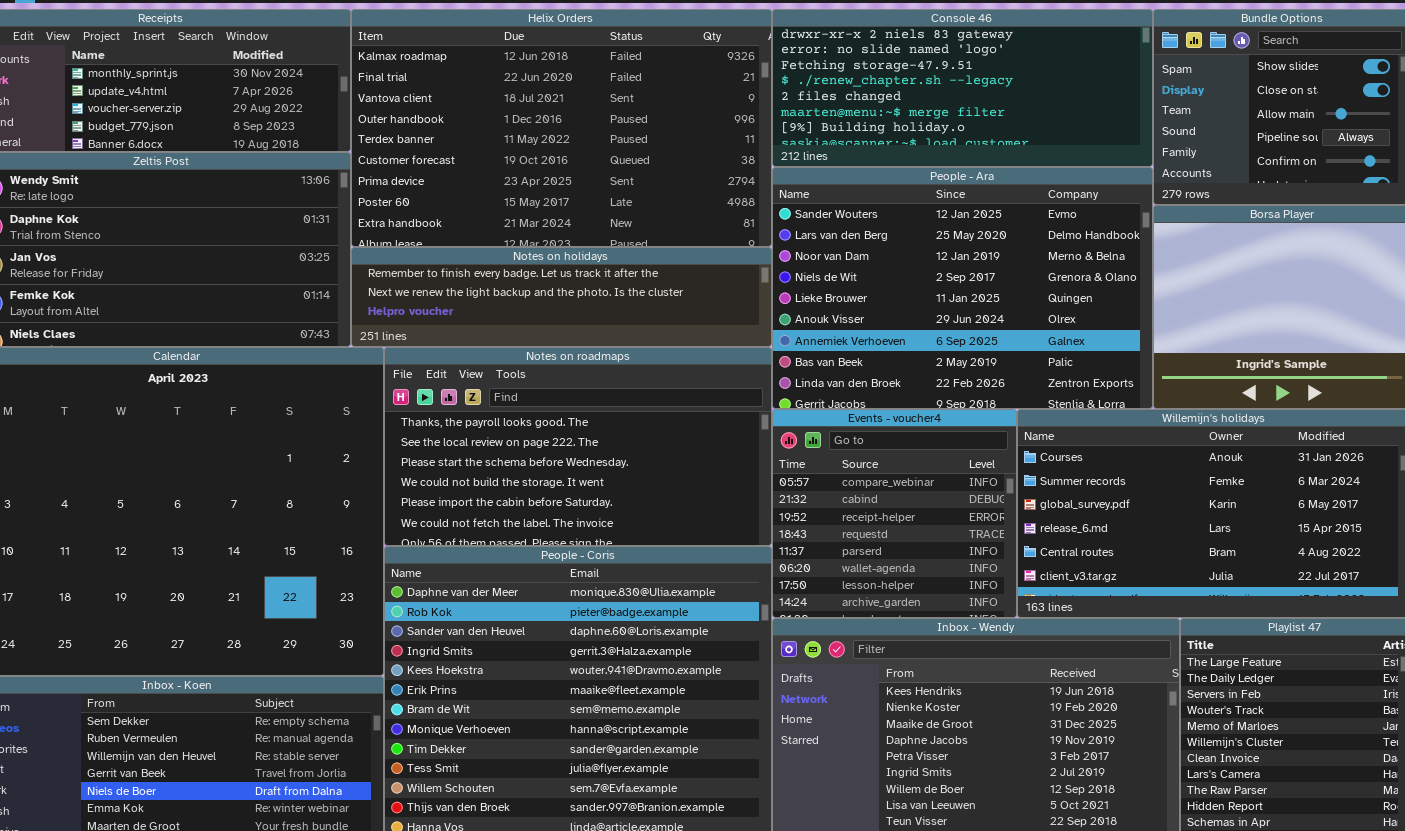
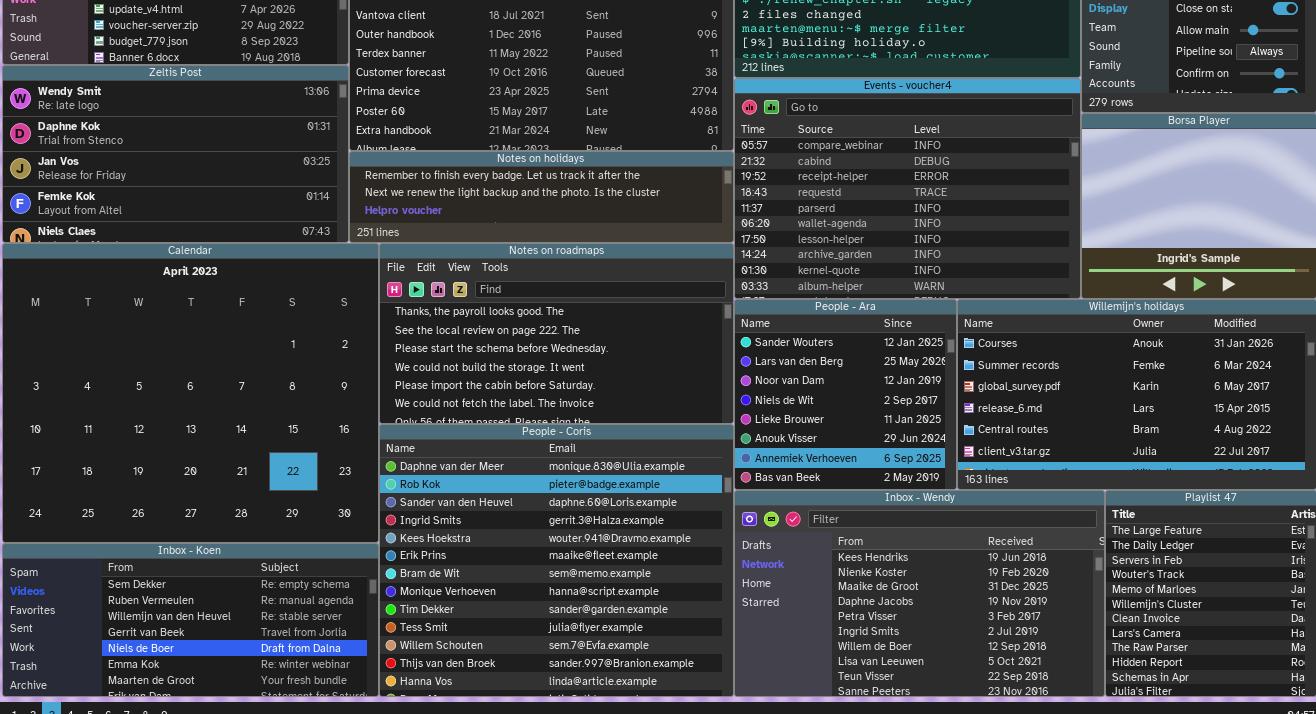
People - Ara: [772,167,1153,409] -> [734,299,957,490], moved, resized
Events - voucher4: [772,409,1017,618] -> [734,78,1081,299], moved, resized

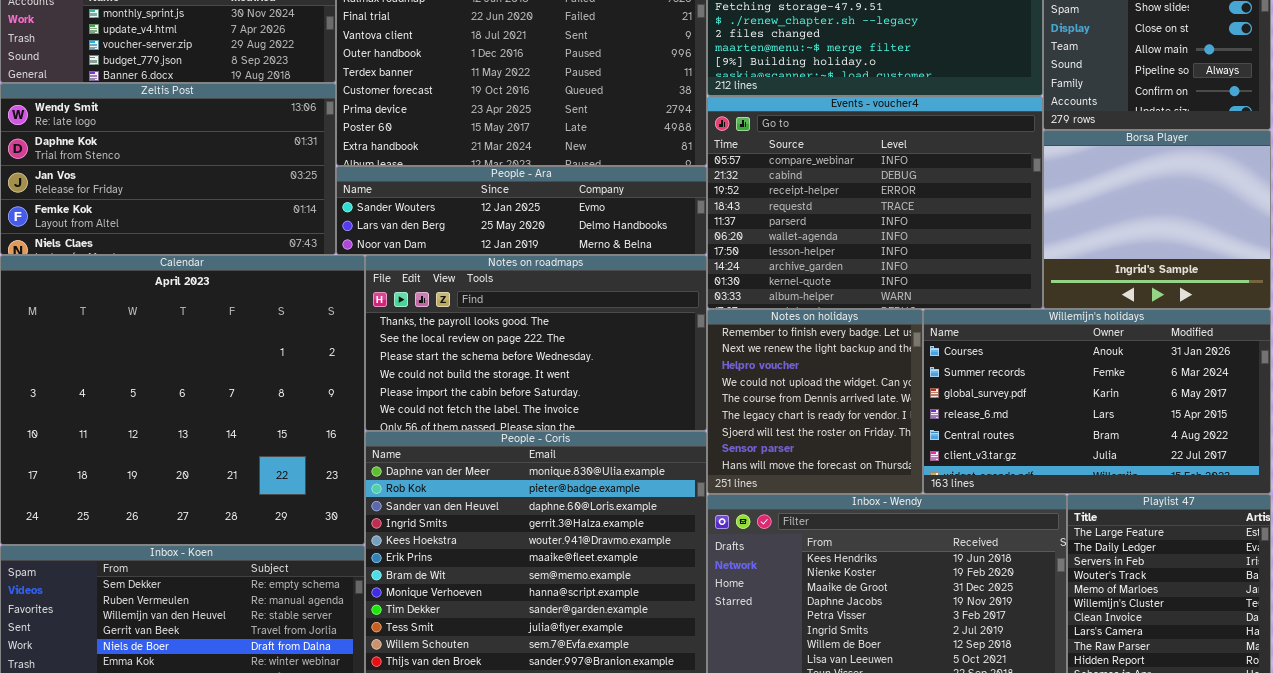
Notes on holidays: [349,151,734,243] -> [707,309,923,494], moved, resized
People - Ara: [734,299,957,490] -> [336,166,707,255], moved, resized

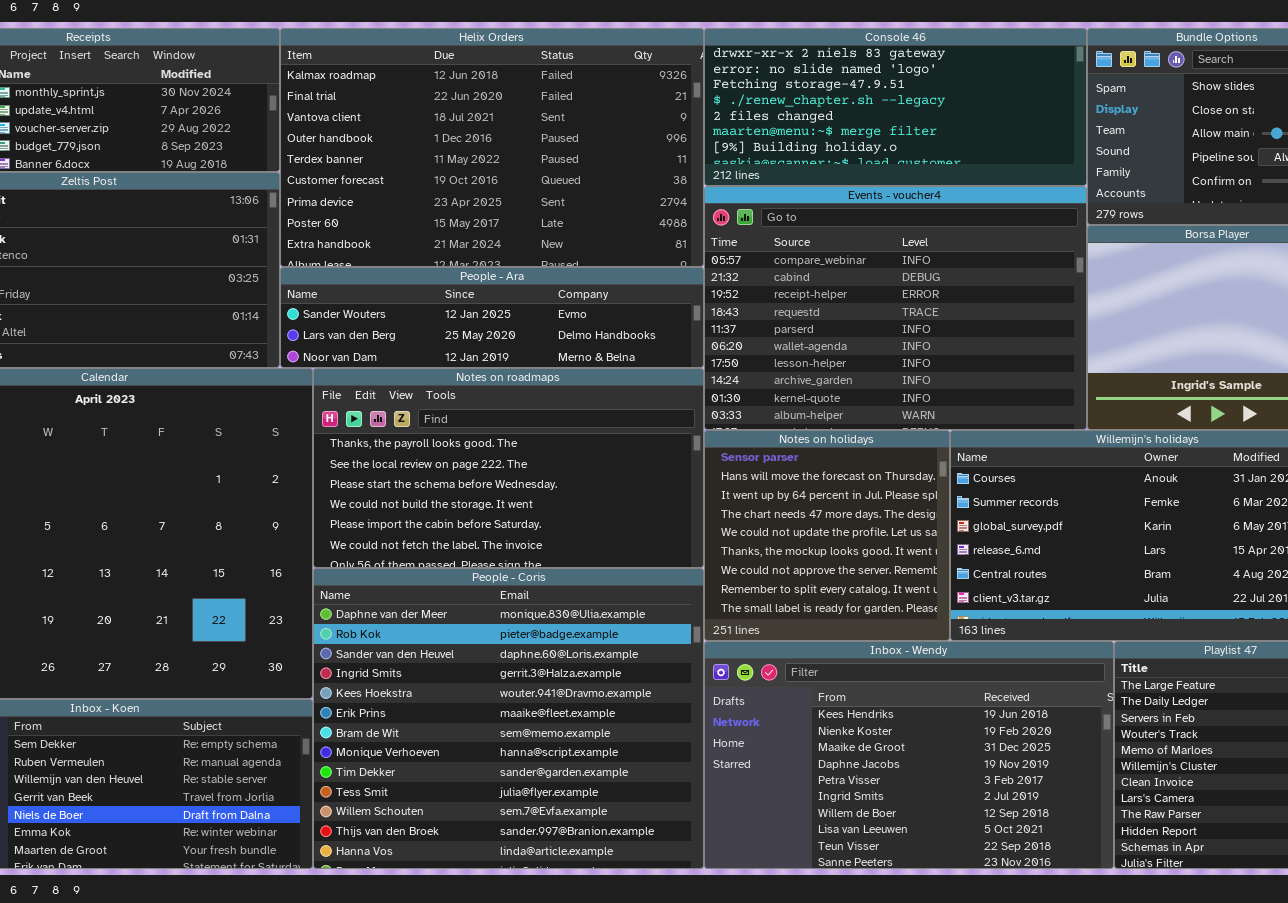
Notes on holidays: [707,309,923,494] -> [704,430,950,641], scrolled down 7 rows

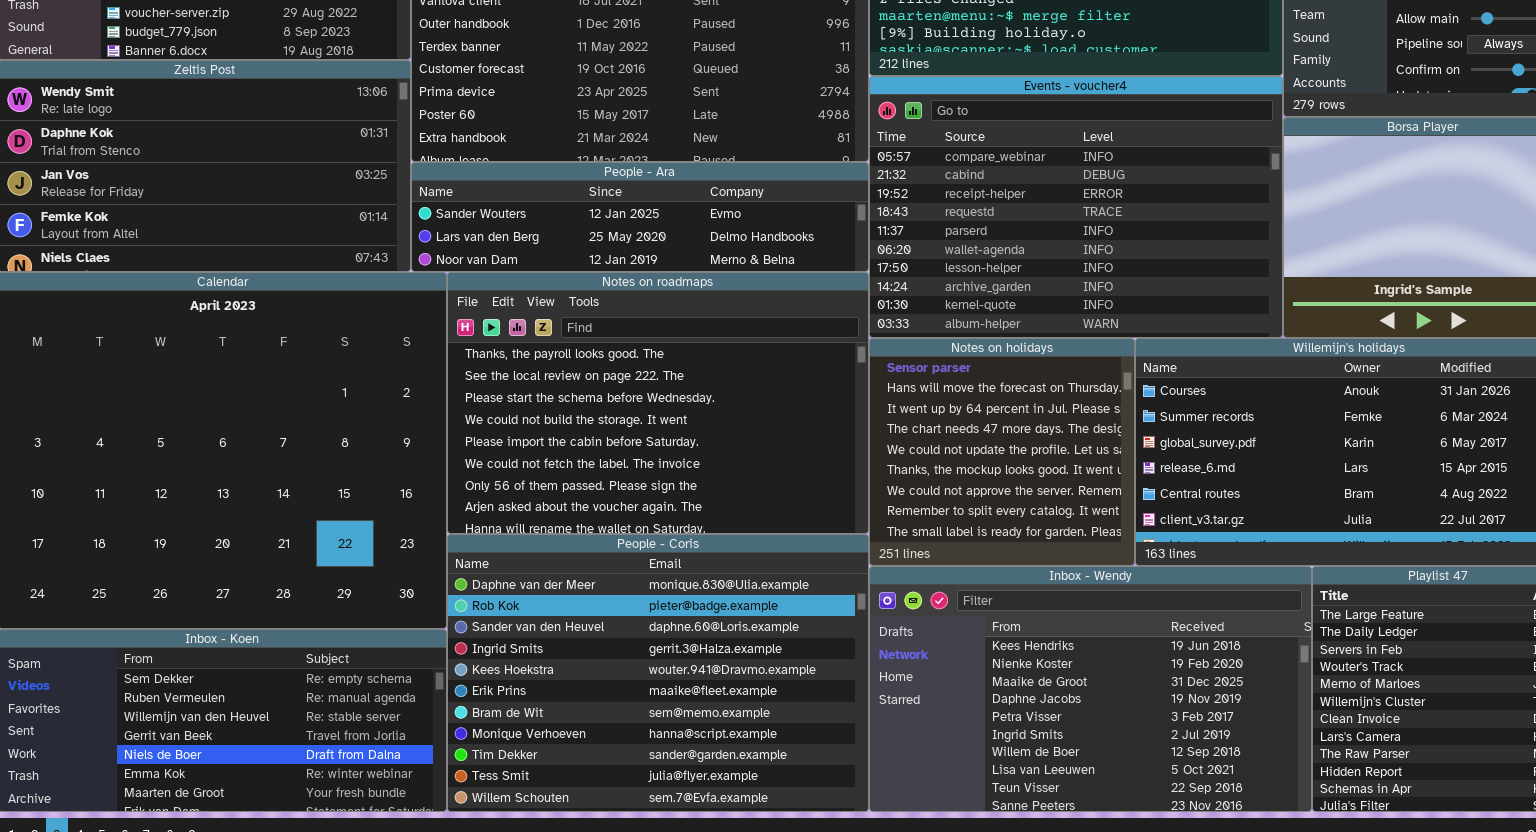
Notes on roadmaps: [313,368,704,568] -> [447,272,869,534], resized
People - Coris: [313,568,704,869] -> [447,534,869,812], resized

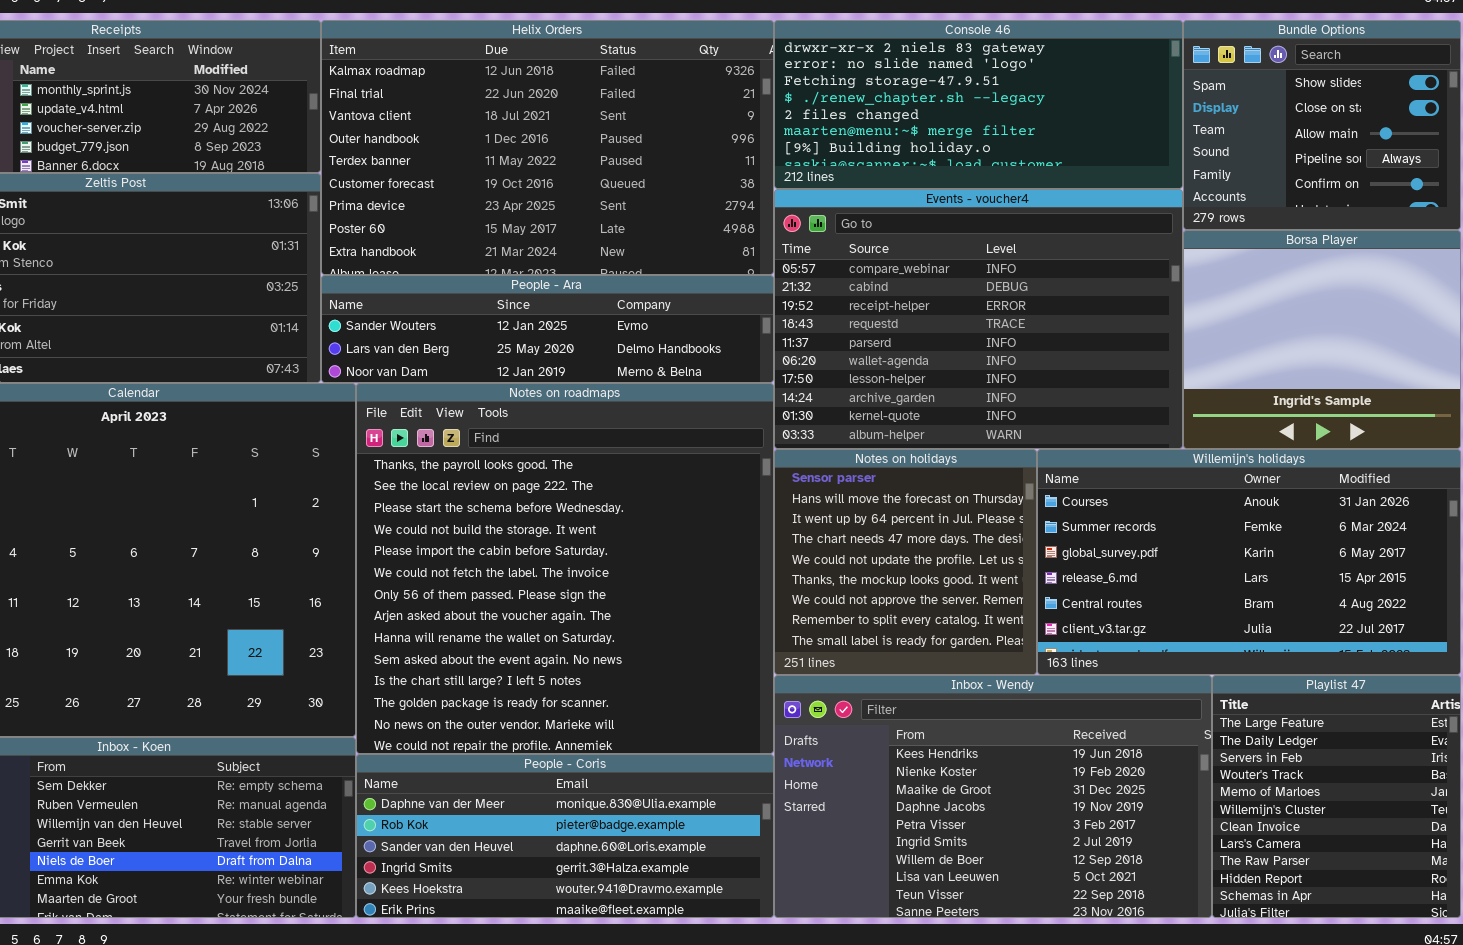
Notes on roadmaps: [447,272,869,534] -> [356,383,774,754], resized
People - Coris: [447,534,869,812] -> [356,754,774,918], resized

